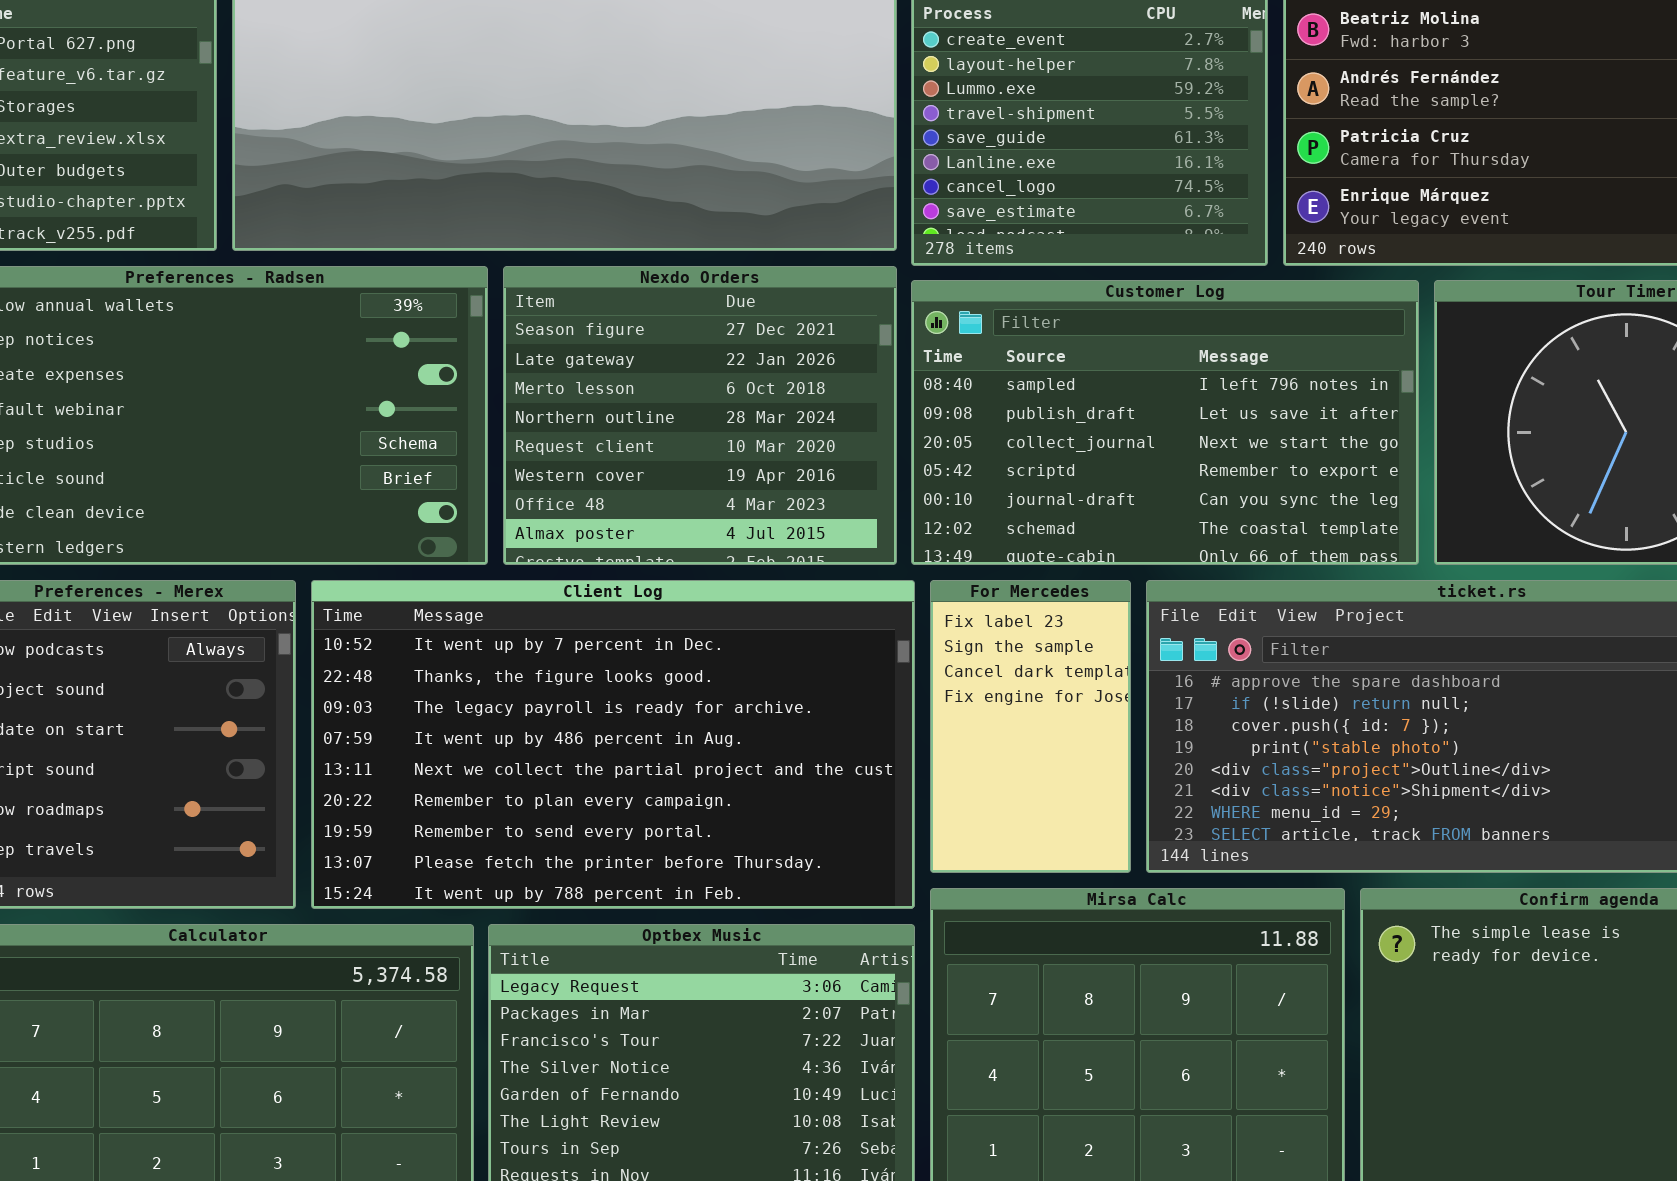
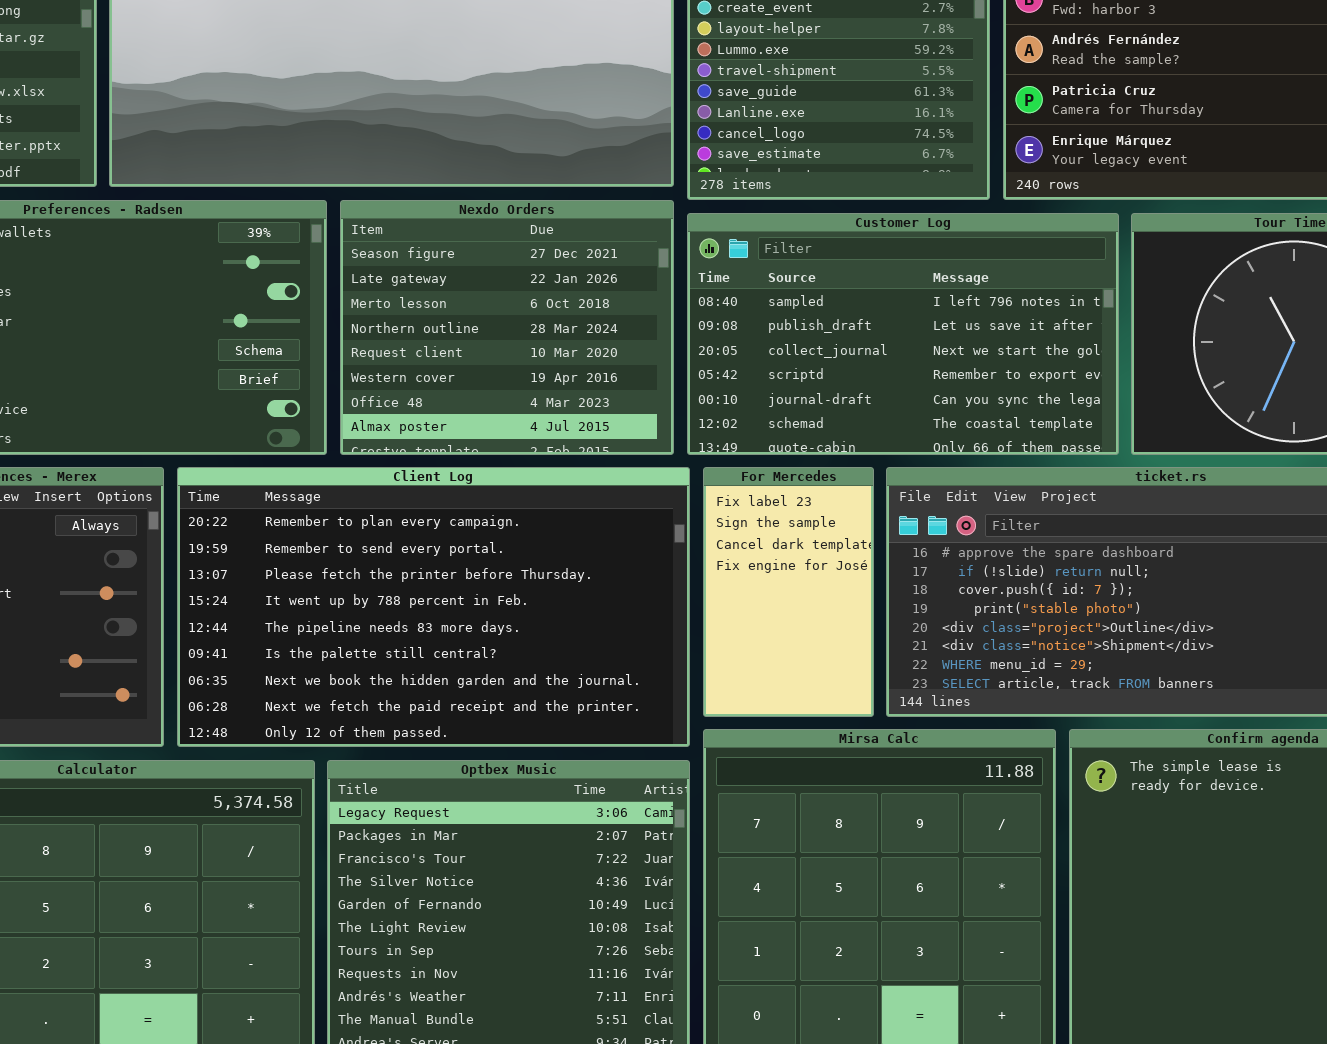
Client Log: [311,580,915,909] -> [177,467,690,747], scrolled down 5 rows

